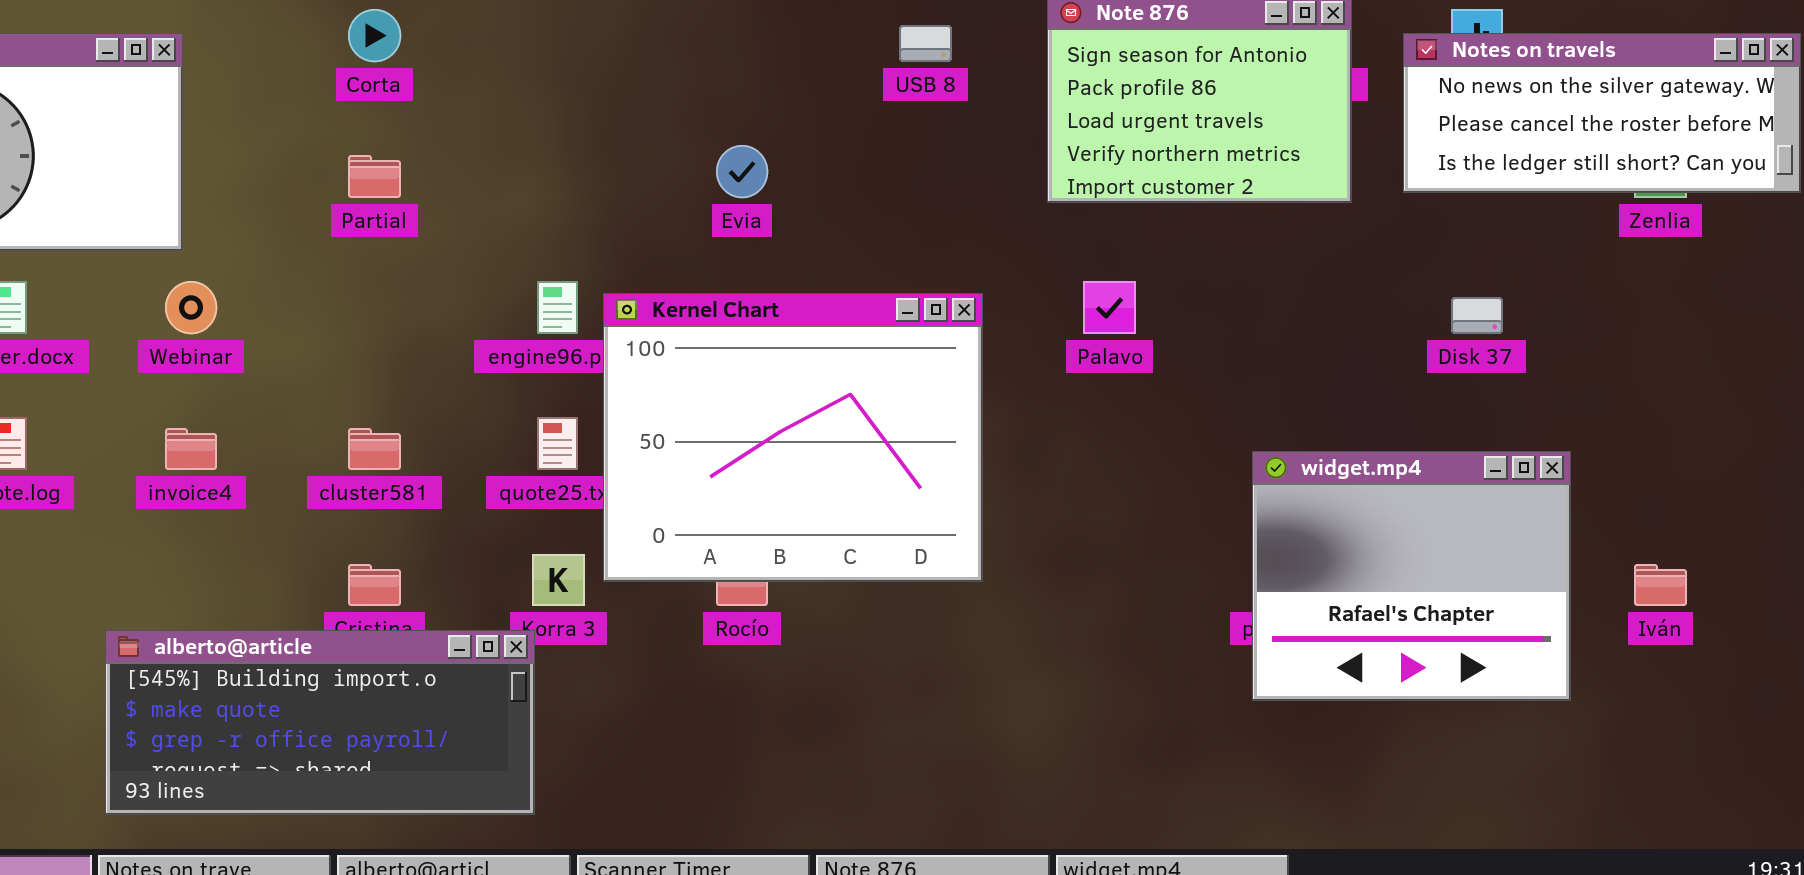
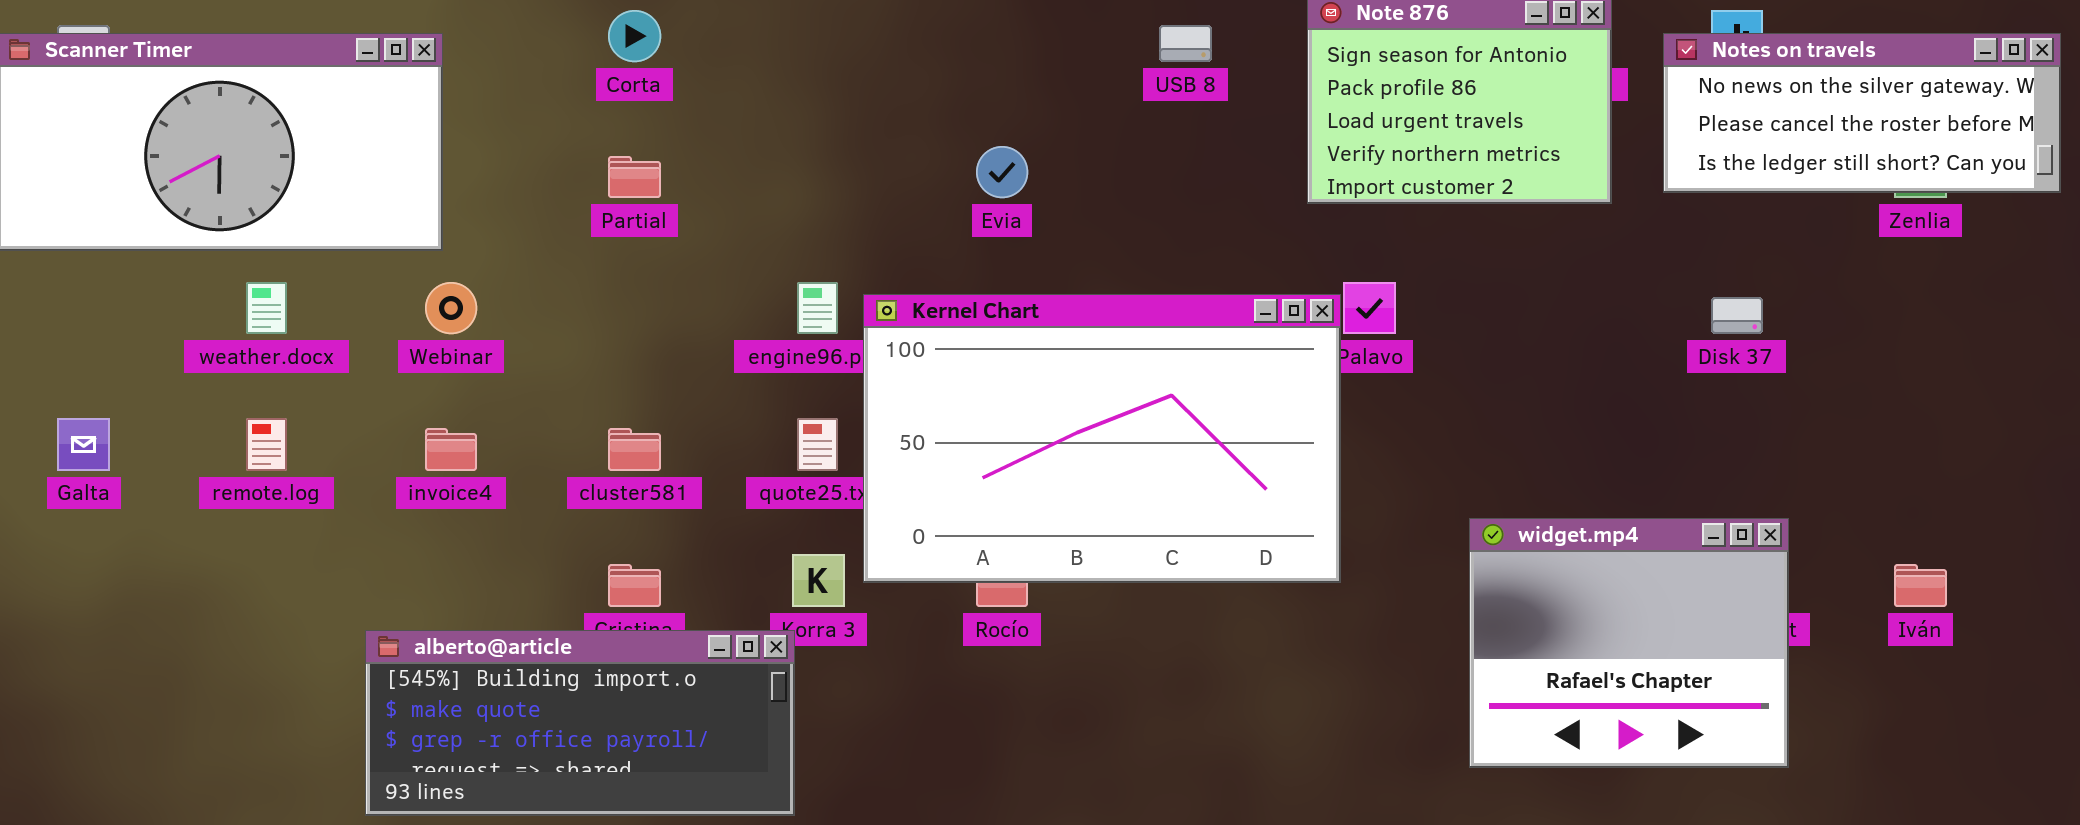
Kernel Chart: [603,293,983,582] -> [863,294,1341,583], resized
widget.mp4: [1252,451,1571,701] -> [1469,518,1789,768], moved

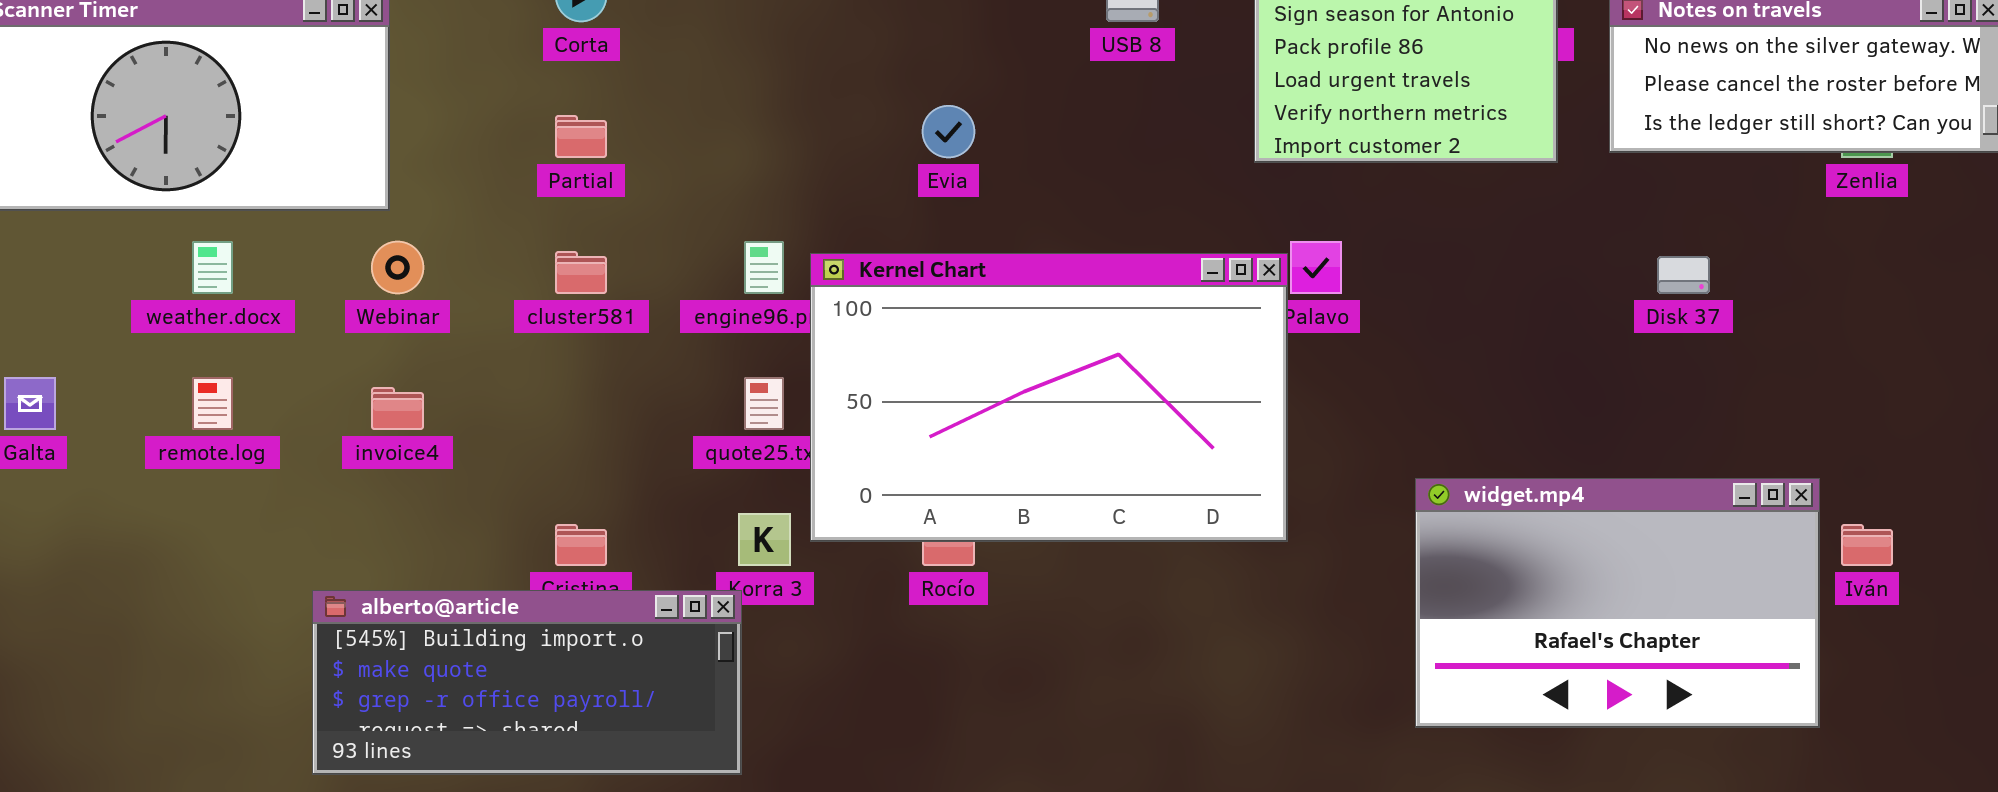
cluster581: [608,428,661,471] -> [555,251,607,294], moved
widget.mp4: [1469,518,1789,768] -> [1415,478,1820,728], resized

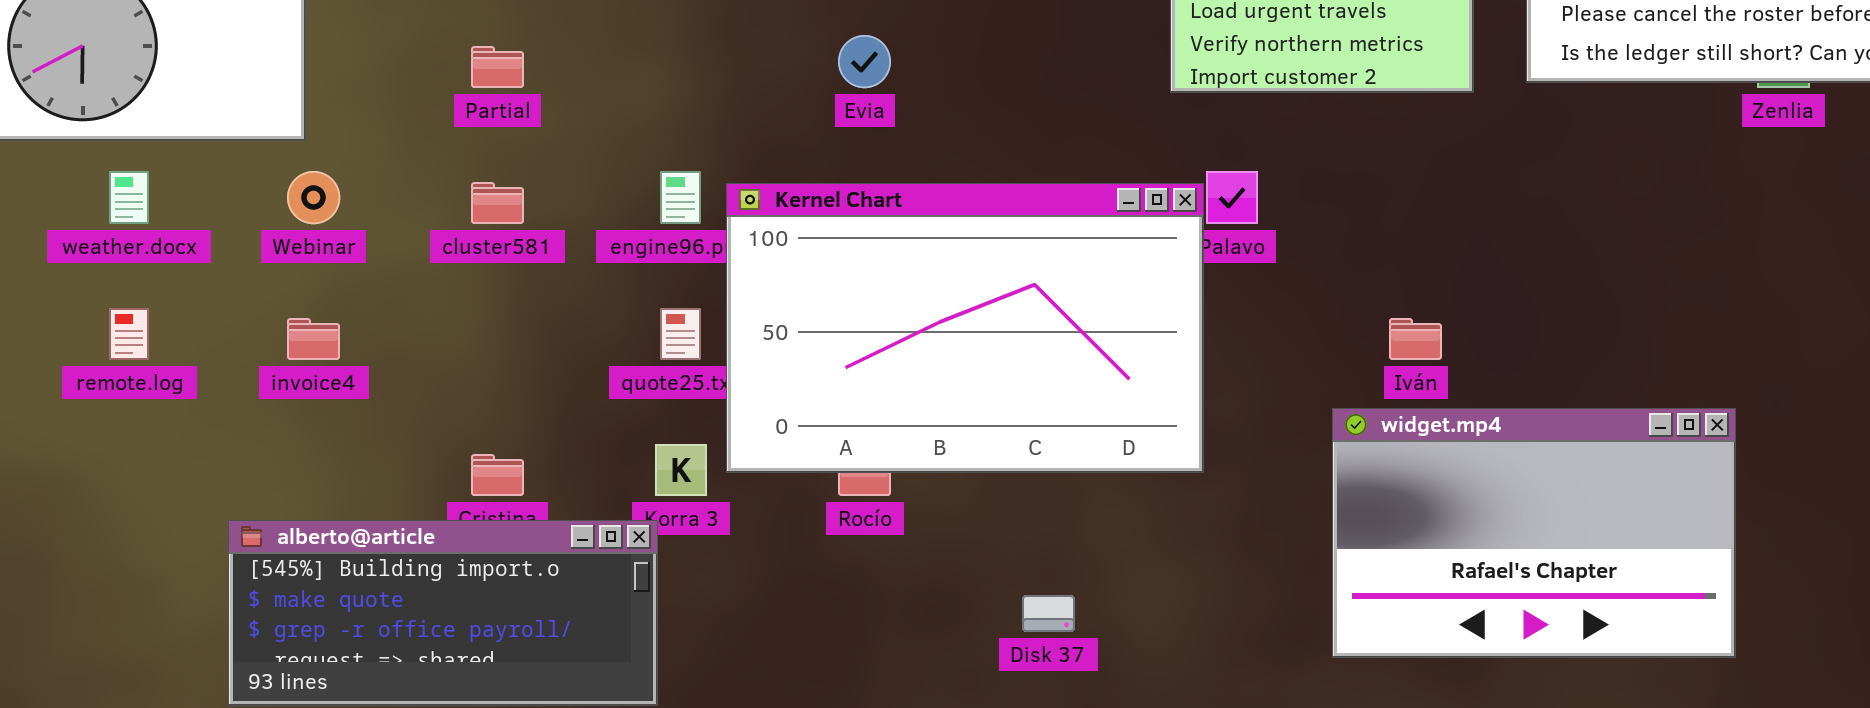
Disk 37: [1657,256,1710,294] -> [1022,595,1075,632], moved
Iván: [1841,524,1893,566] -> [1389,318,1442,360], moved

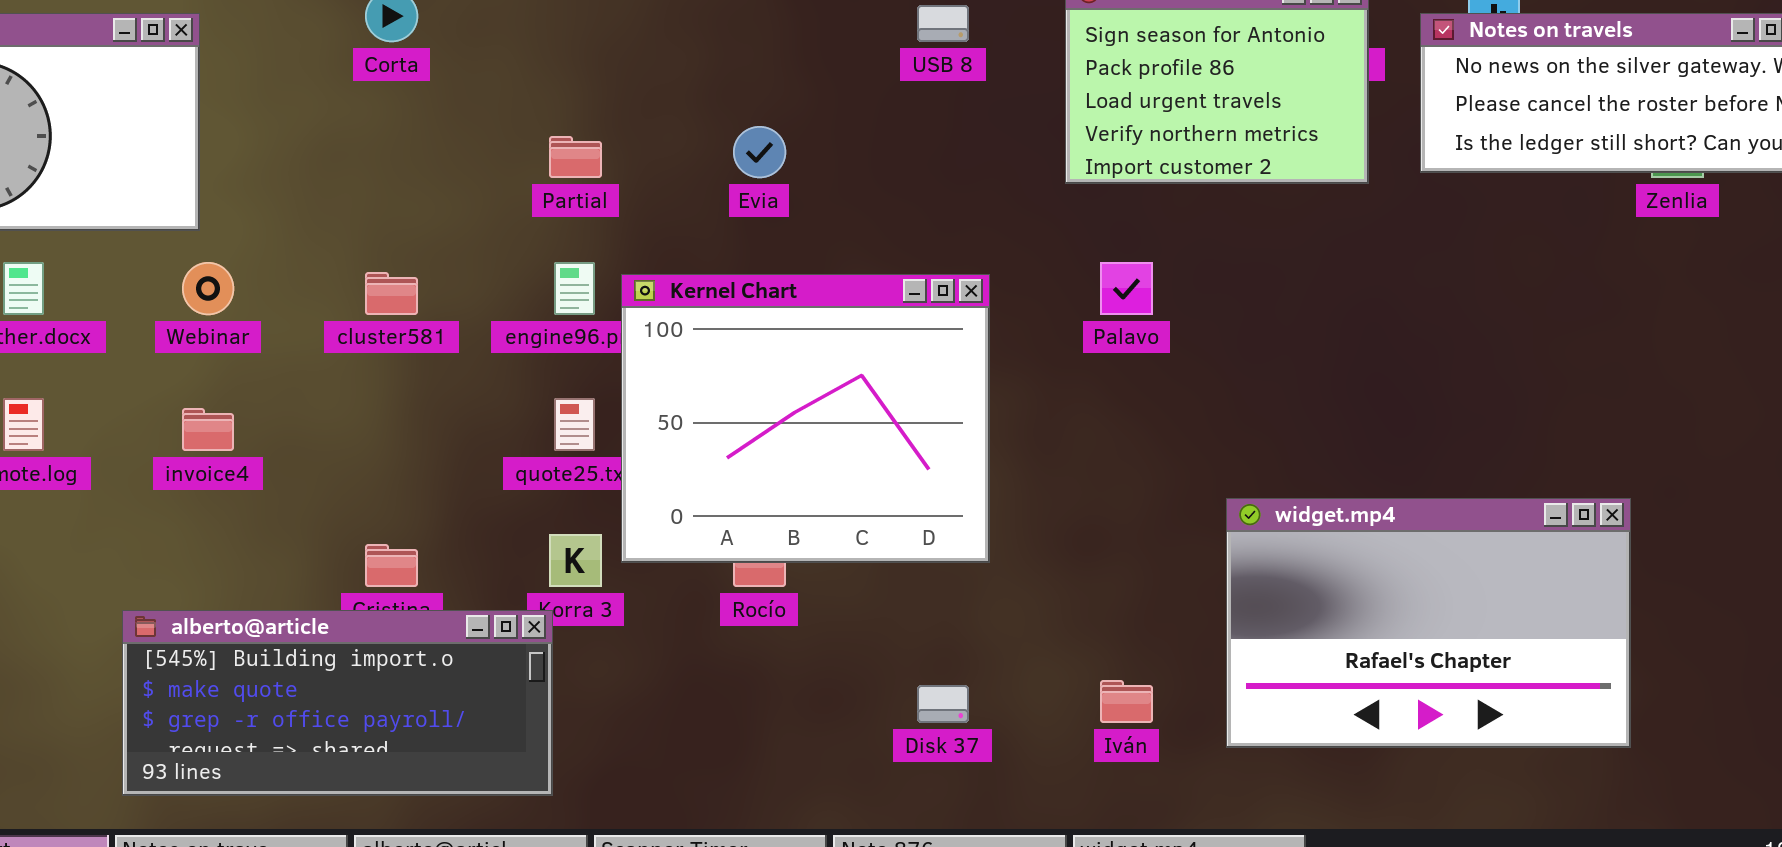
Partial: [471,46,524,88] -> [549,136,602,178], moved
Kernel Chart: [726,183,1204,473] -> [621,274,990,563], resized
Iván: [1389,318,1442,360] -> [1100,680,1153,723], moved

